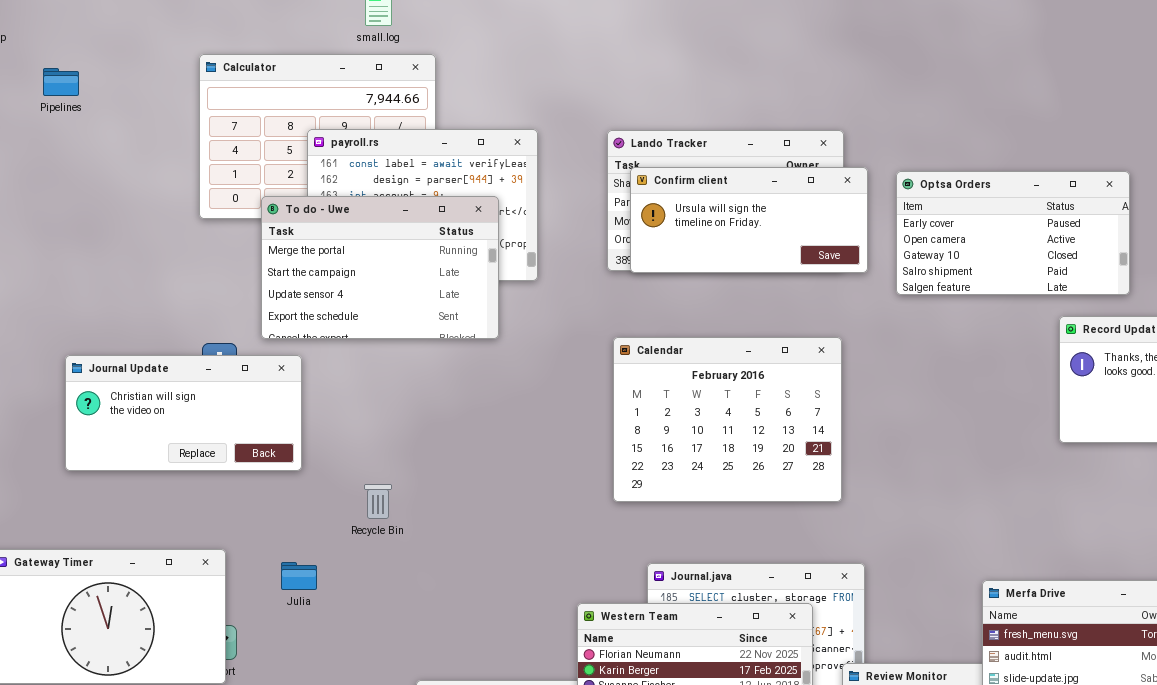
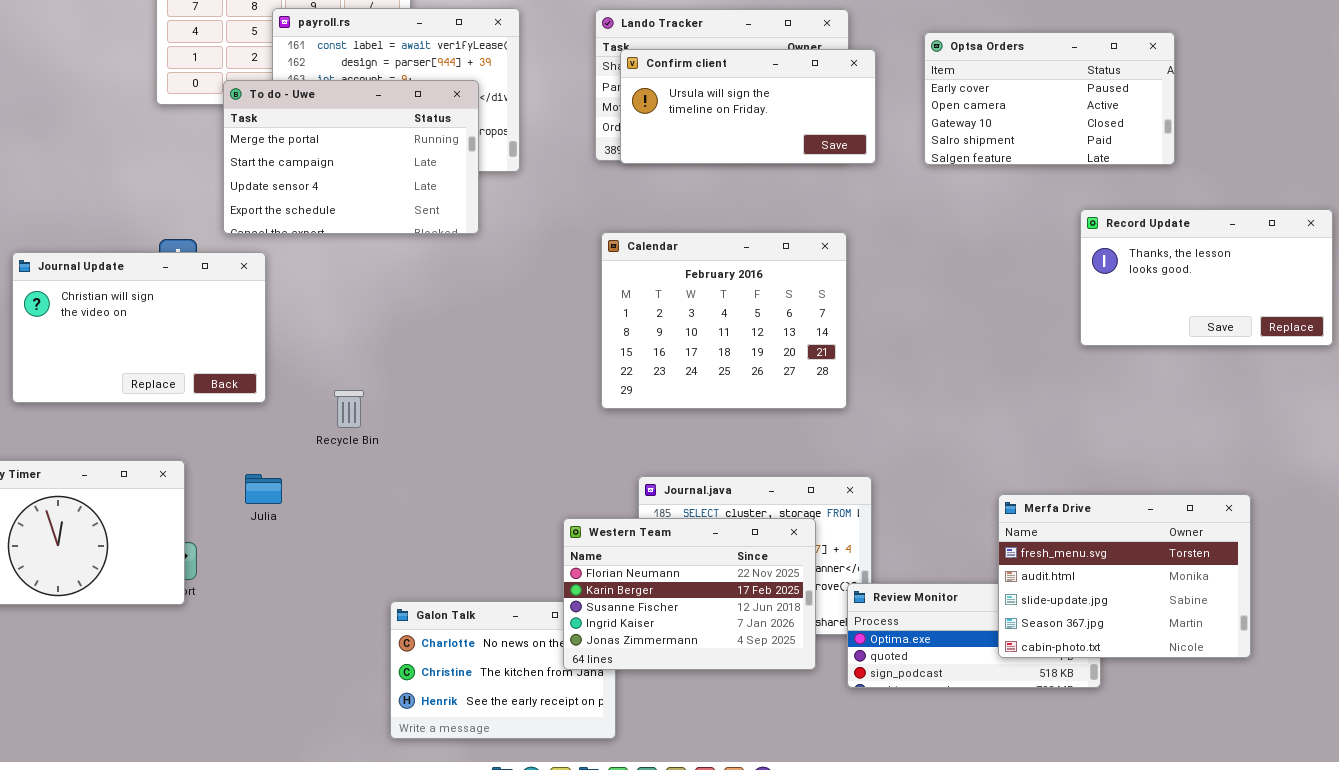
Optsa Orders: [896,171,1130,295] -> [924,32,1175,165], moved
Journal Update: [65,355,302,471] -> [12,252,266,403], resized

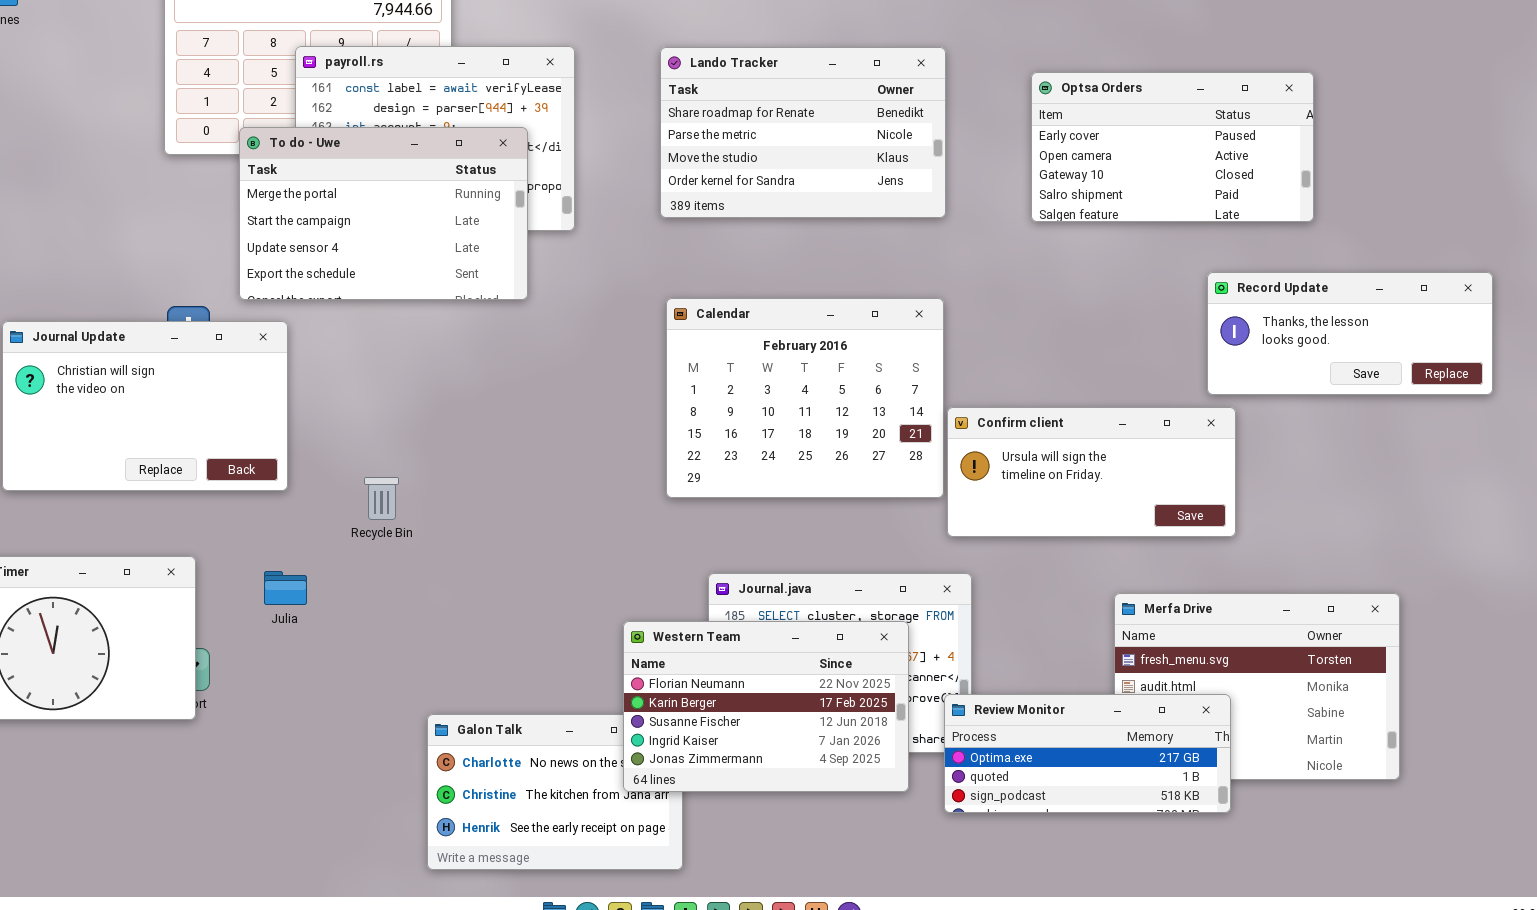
Confirm client: [620,49,876,164] -> [947,407,1236,537], moved
Record Update: [1080,209,1333,346] -> [1207,272,1493,395], resized
Review Monitor: [847,583,1101,688] -> [944,694,1231,813], raised

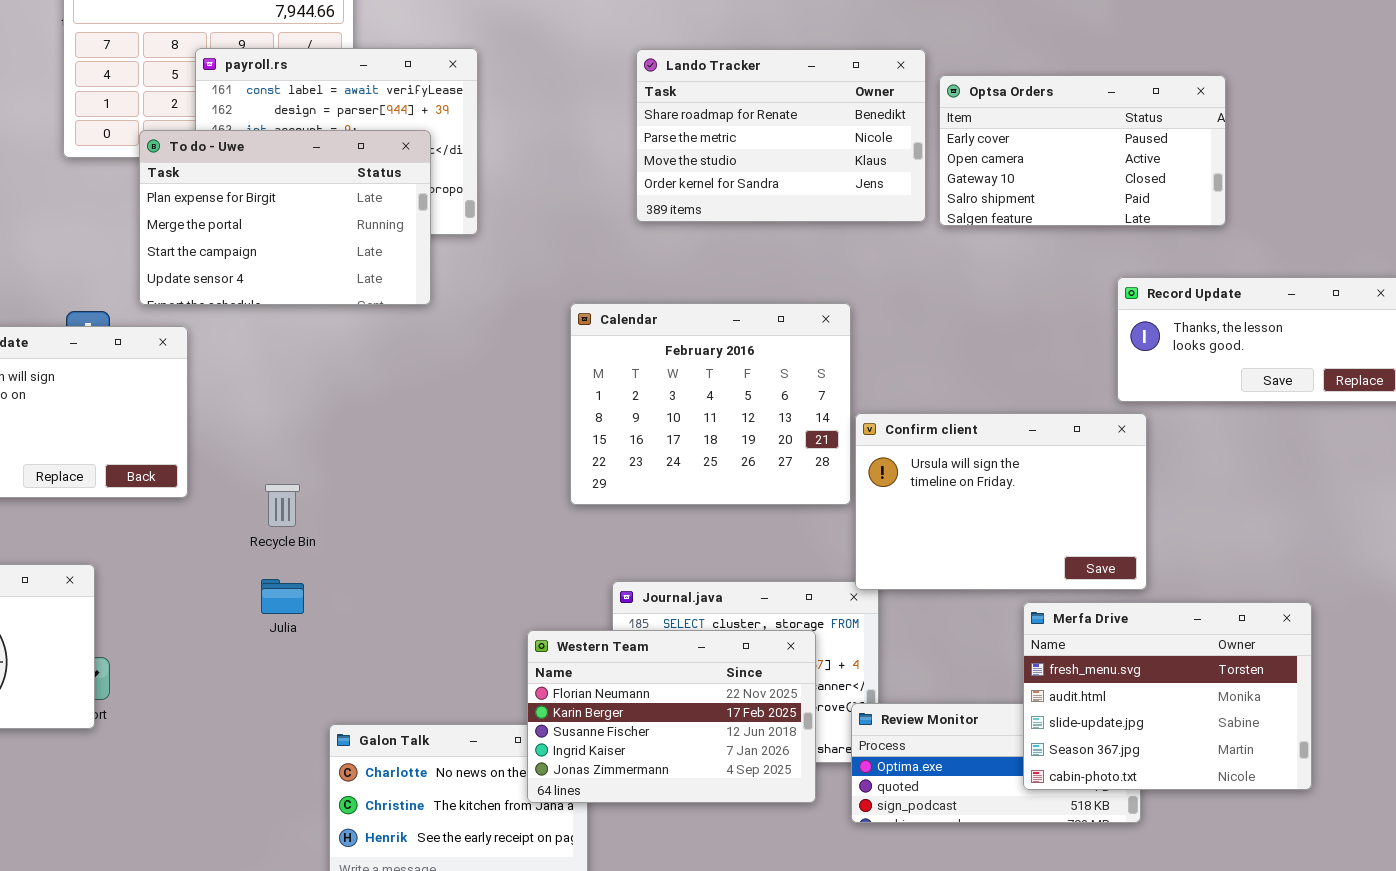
Lando Tracker: [660,47,946,218] -> [636,49,926,222], moved
To do - Uwe: [239,127,528,300] -> [139,130,431,305], scrolled up 1 row
Confirm client: [947,407,1236,537] -> [855,413,1147,590], resized
Julia: [264,571,307,605] -> [261,579,304,614], moved
Merfa Drive: [1114,593,1400,780] -> [1023,602,1312,790], raised

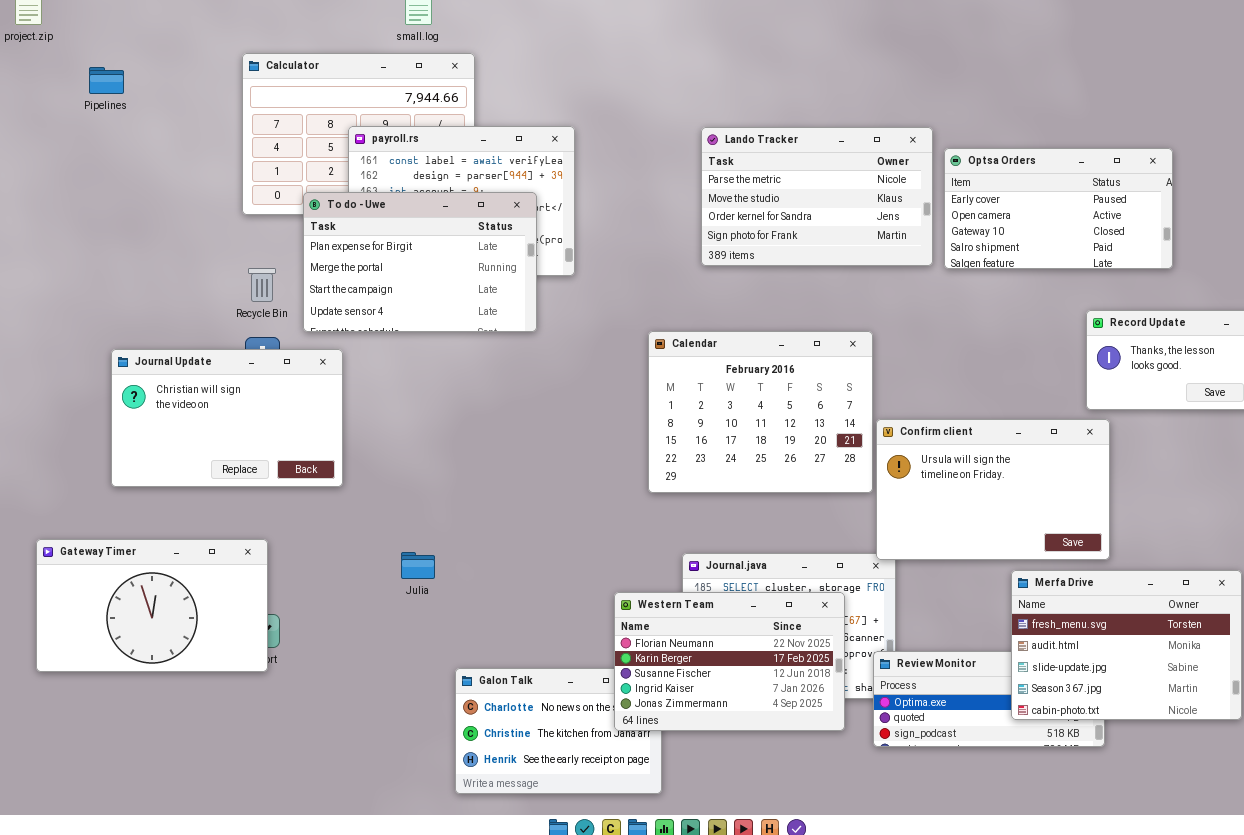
Lando Tracker: [636,49,926,222] -> [701,127,933,266], scrolled down 1 row
Recycle Bin: [265,484,300,527] -> [248,268,276,302], moved

